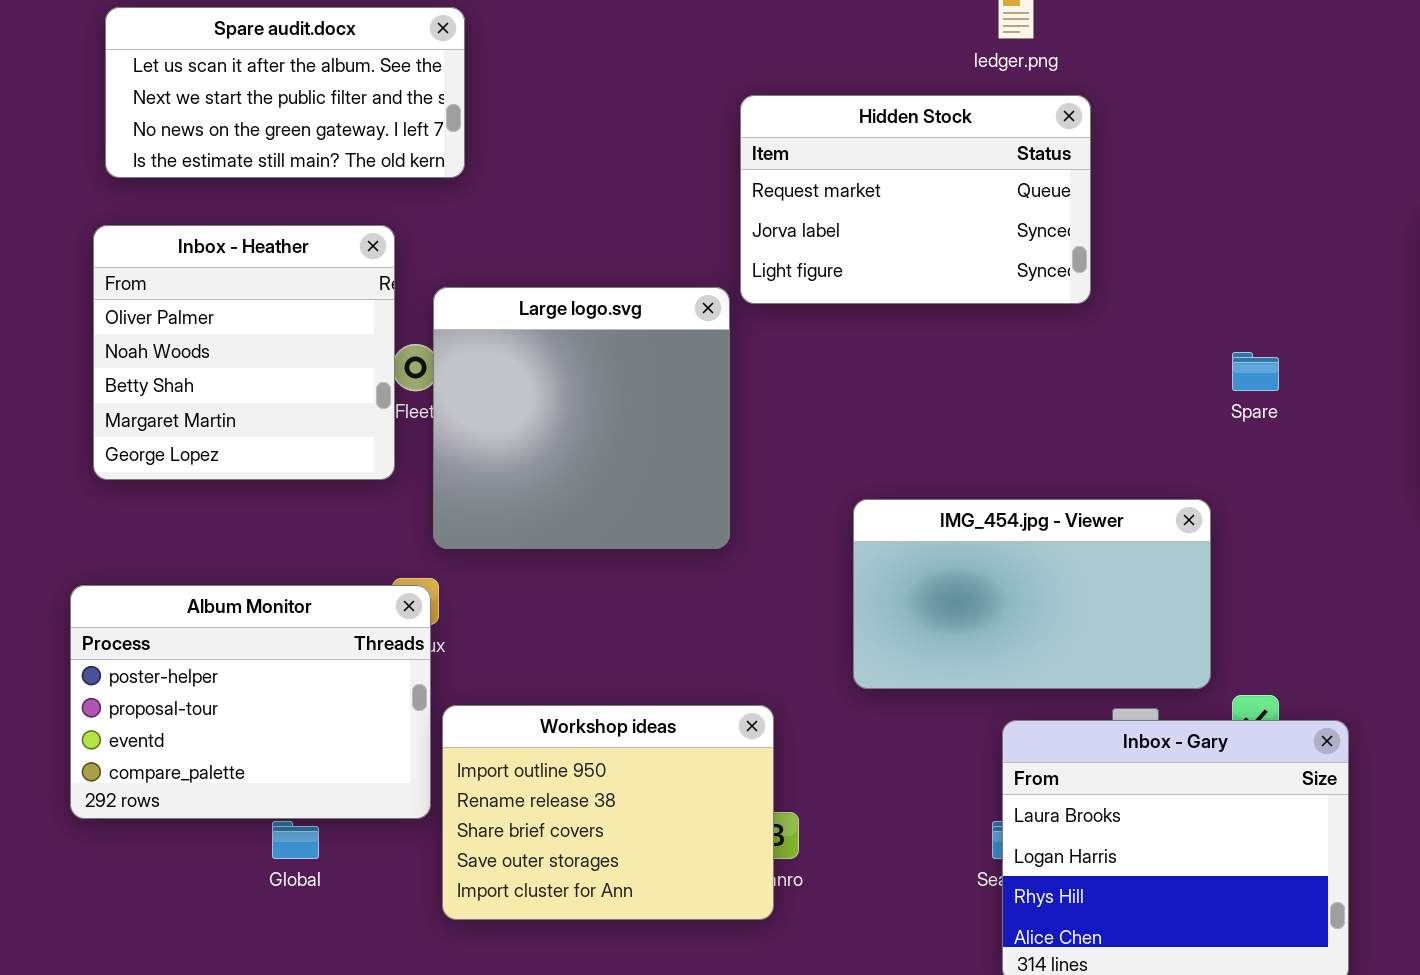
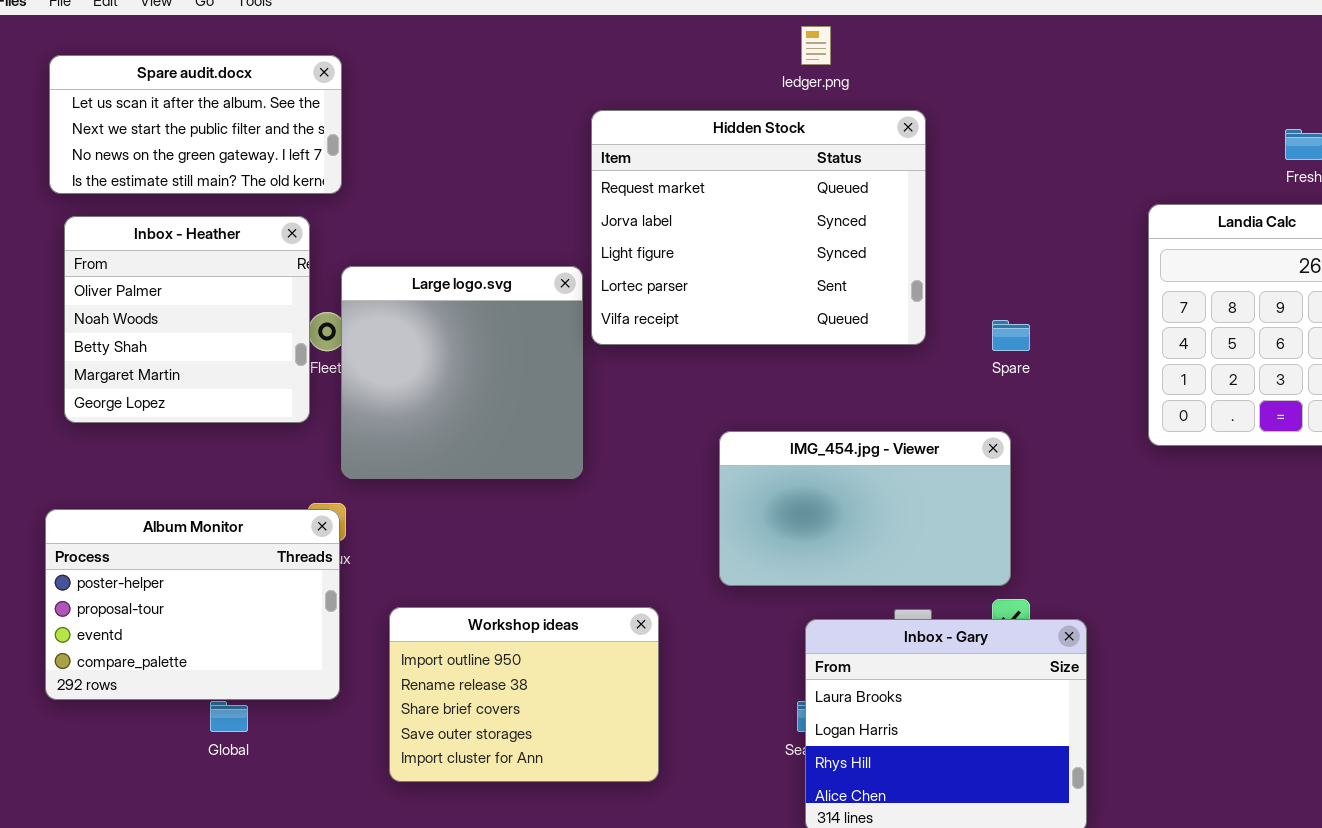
Spare audit.docx: [105,7,465,178] -> [49,55,342,194], moved
Hidden Stock: [740,95,1091,304] -> [591,110,926,345], resized
IMG_454.jpg - Viewer: [853,499,1211,689] -> [719,431,1011,586], moved
Workshop ideas: [442,705,774,920] -> [389,607,659,782], moved

